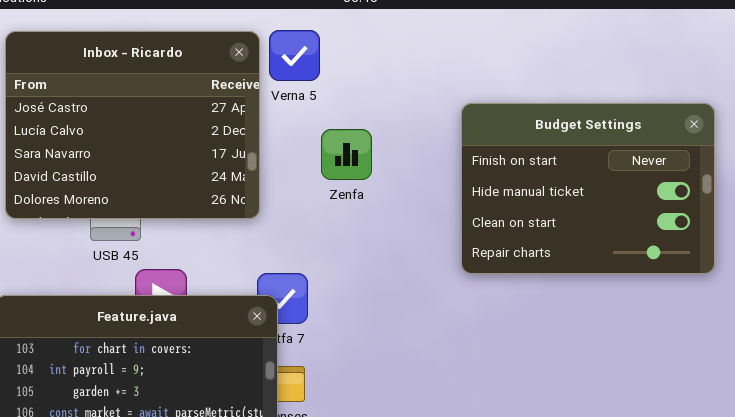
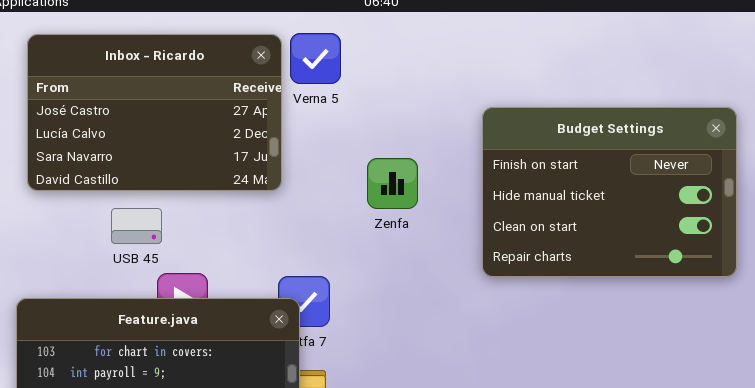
Inbox - Ricardo: [5,31,260,219] -> [27,34,282,191], resized
Zenfa: [321,129,372,180] -> [367,158,418,209], moved

